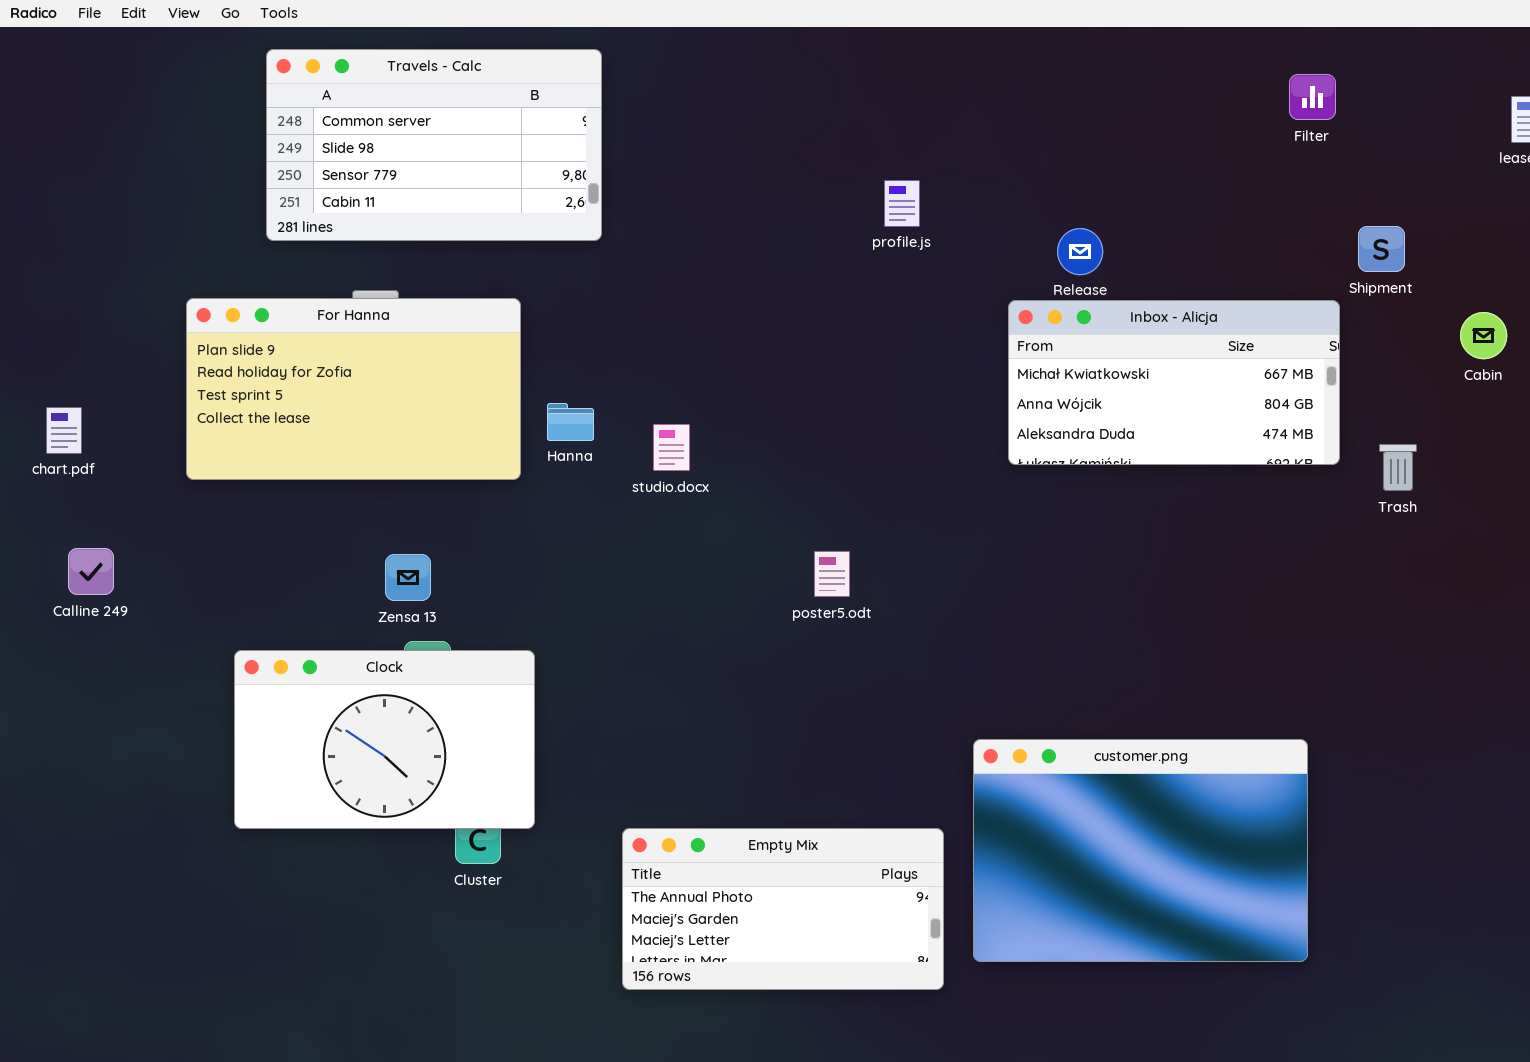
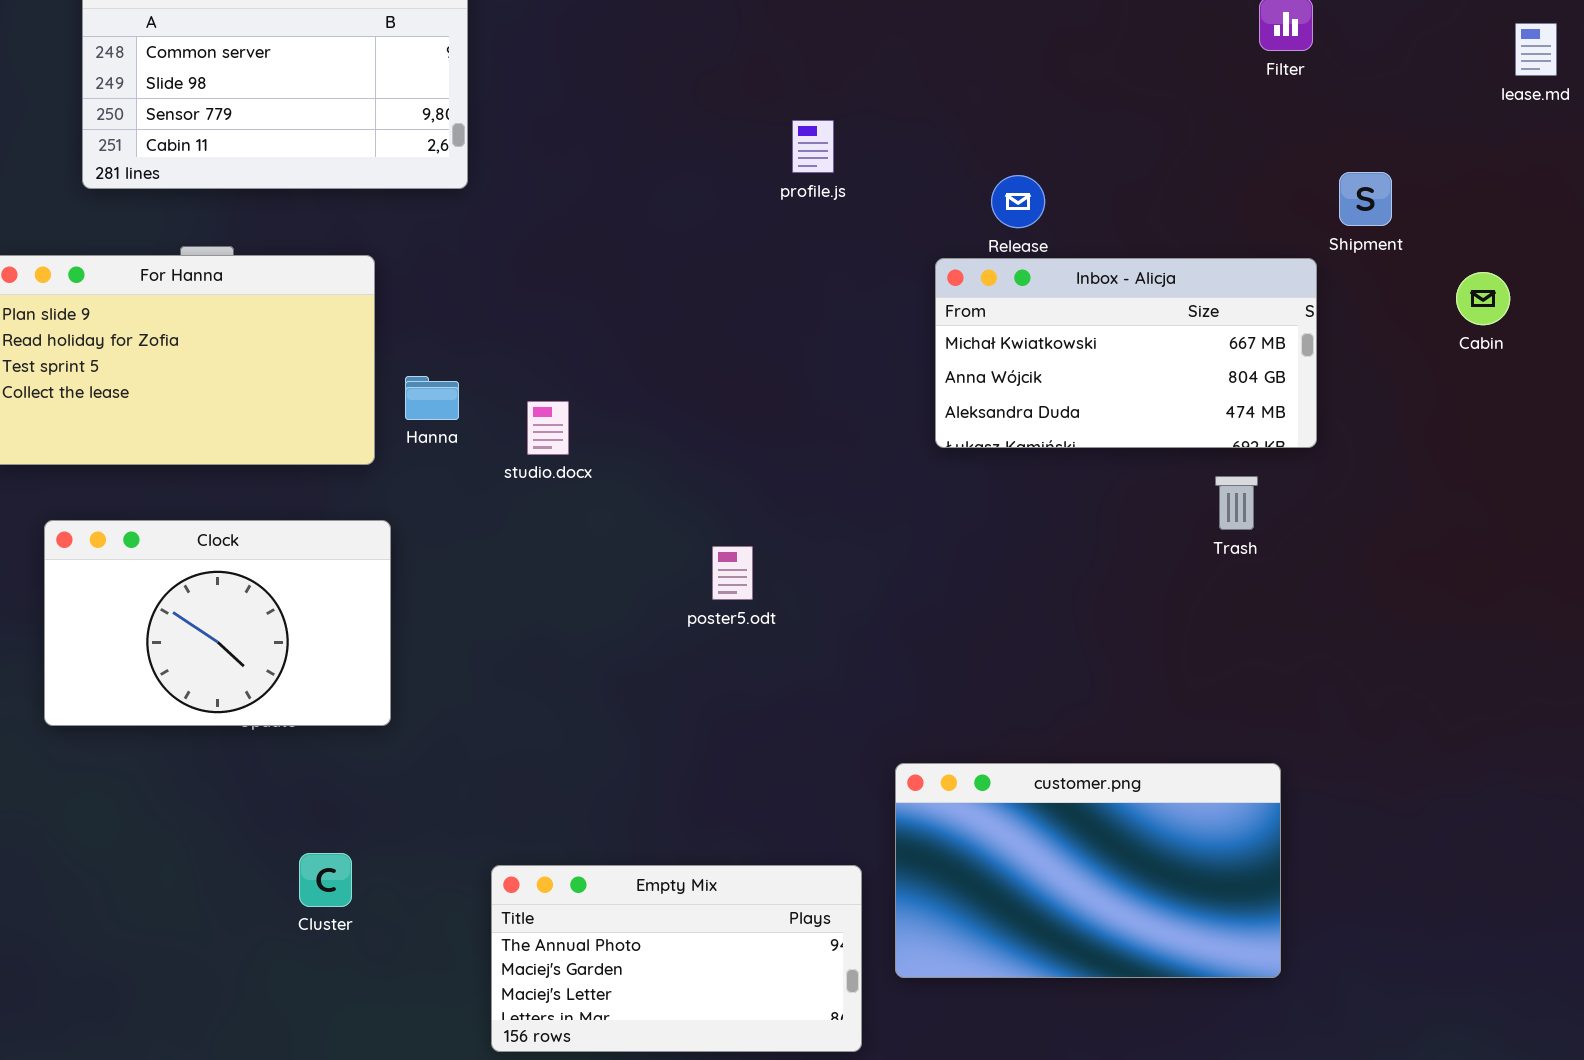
Trash: [1379,444,1417,491] -> [1215,476,1258,530], moved
Clock: [234,650,535,829] -> [44,520,391,726], moved
customer.png: [973,739,1308,962] -> [895,763,1281,978], resized

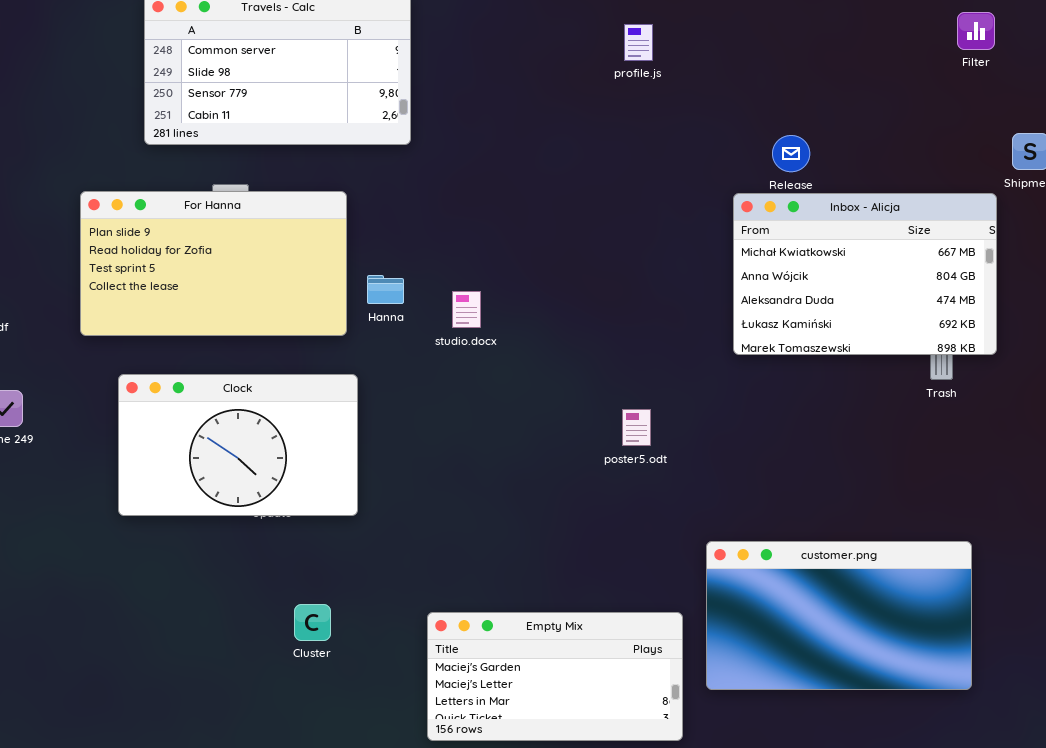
profile.js: [792,120,834,173] -> [624,24,653,61], moved
Inbox - Alicja: [935,258,1317,448] -> [733,193,997,355], resized
poster5.odt: [712,546,753,600] -> [622,409,651,446], moved
Empty Mix: [491,865,862,1052] -> [427,612,683,741], scrolled down 1 row

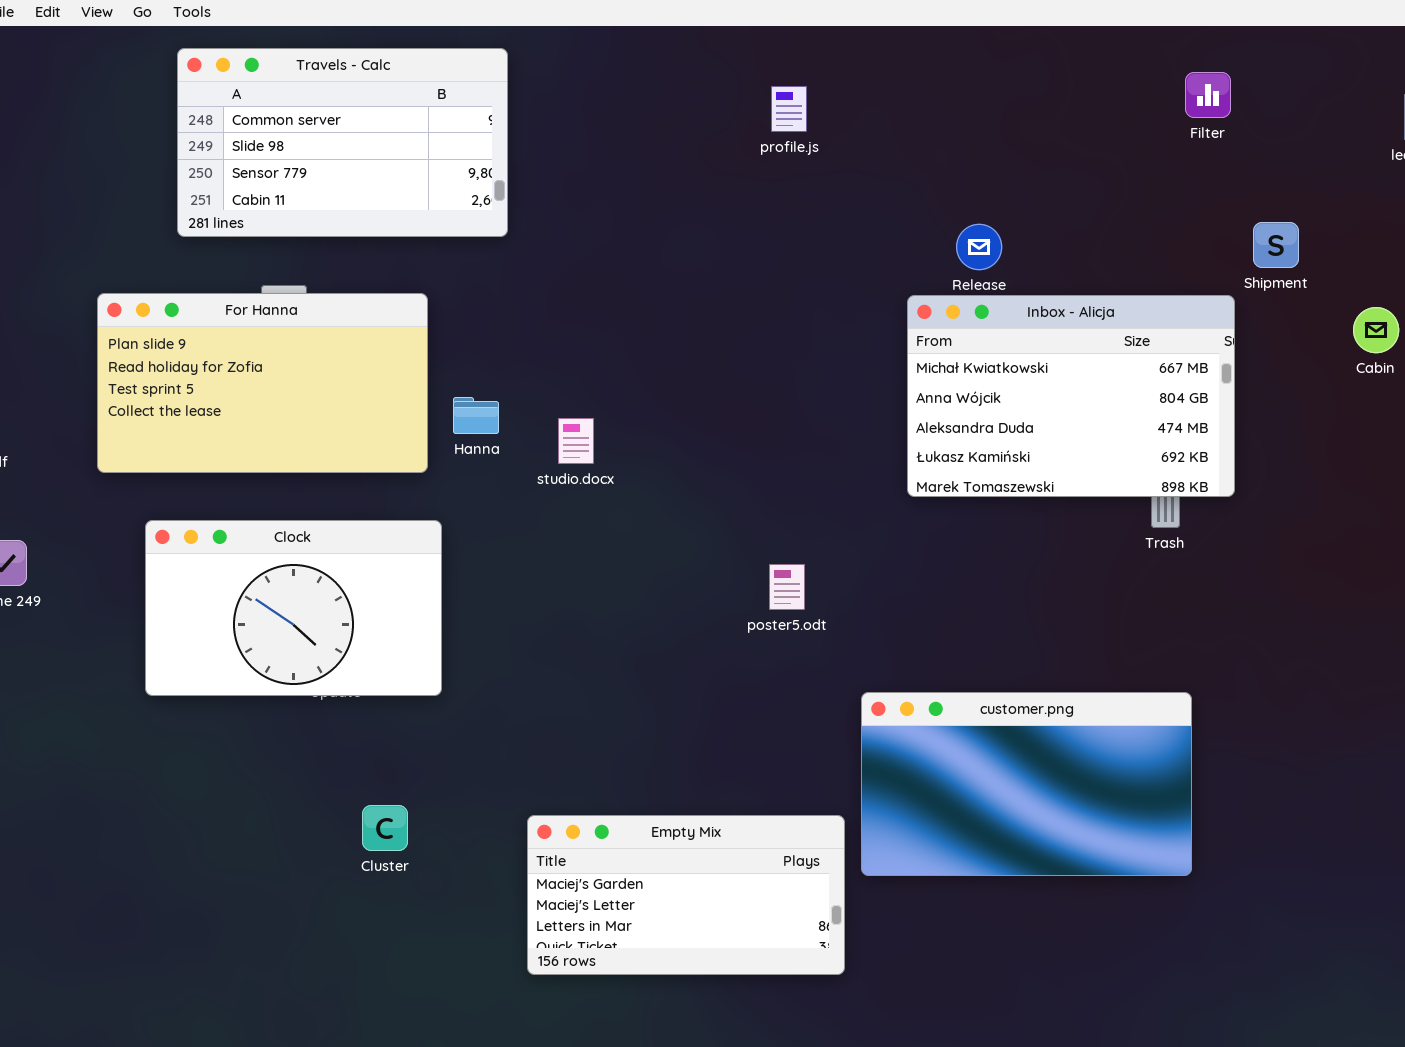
customer.png: [706,541,972,690] -> [861,692,1192,876], moved

